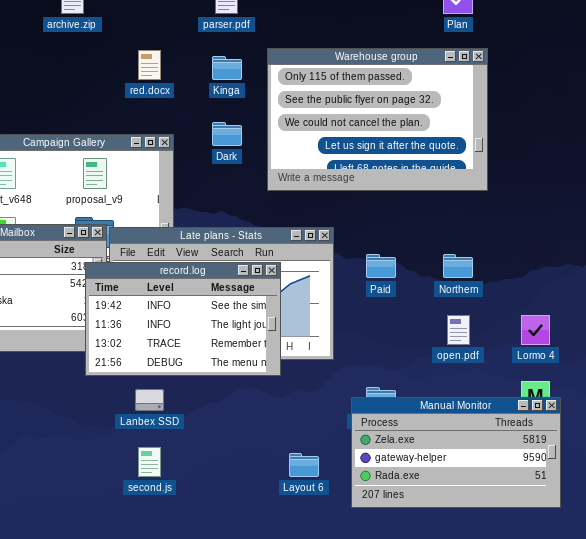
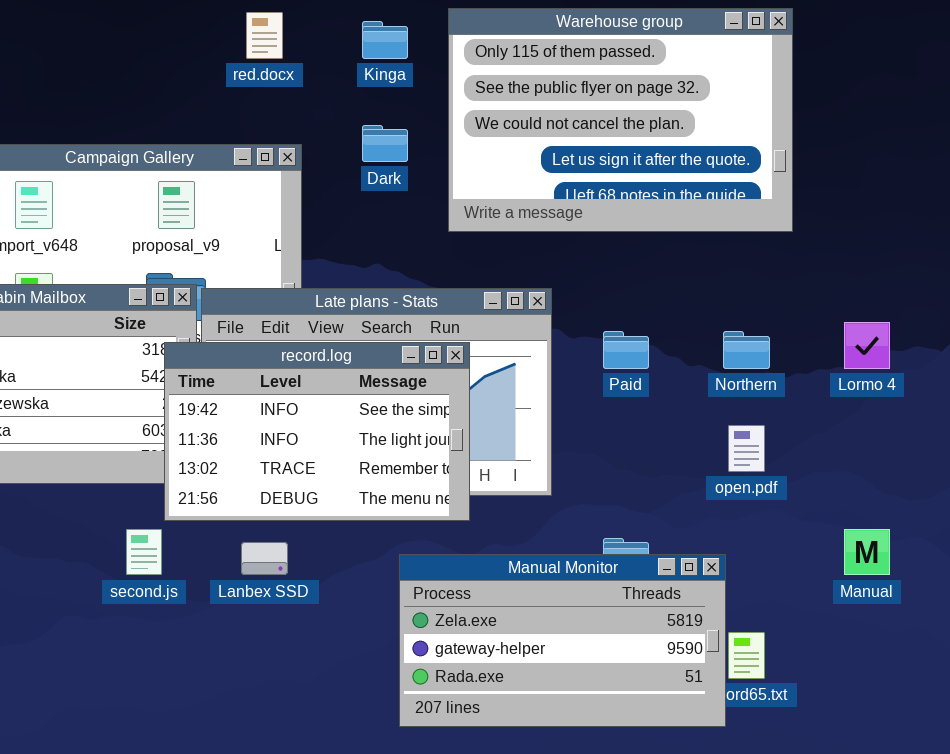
Lormo 4: [521,315,550,345] -> [844,322,890,369], moved
Manual Monitor: [351,397,561,508] -> [399,554,726,727], moved
second.js: [138,447,161,477] -> [126,529,162,575], moved

